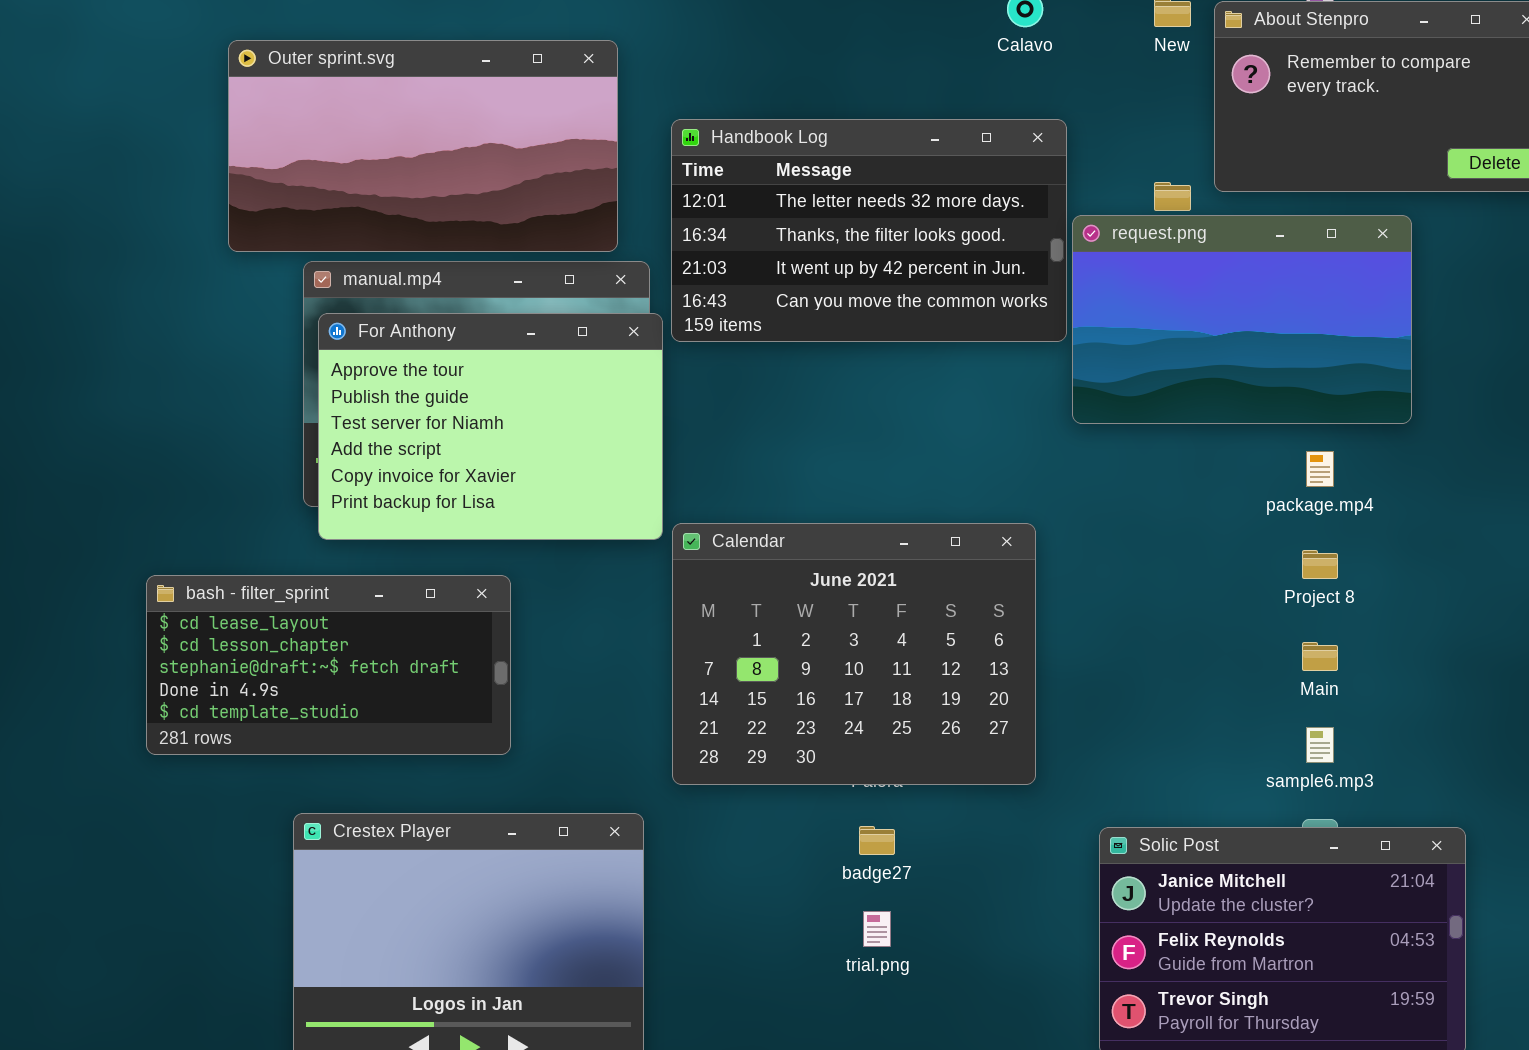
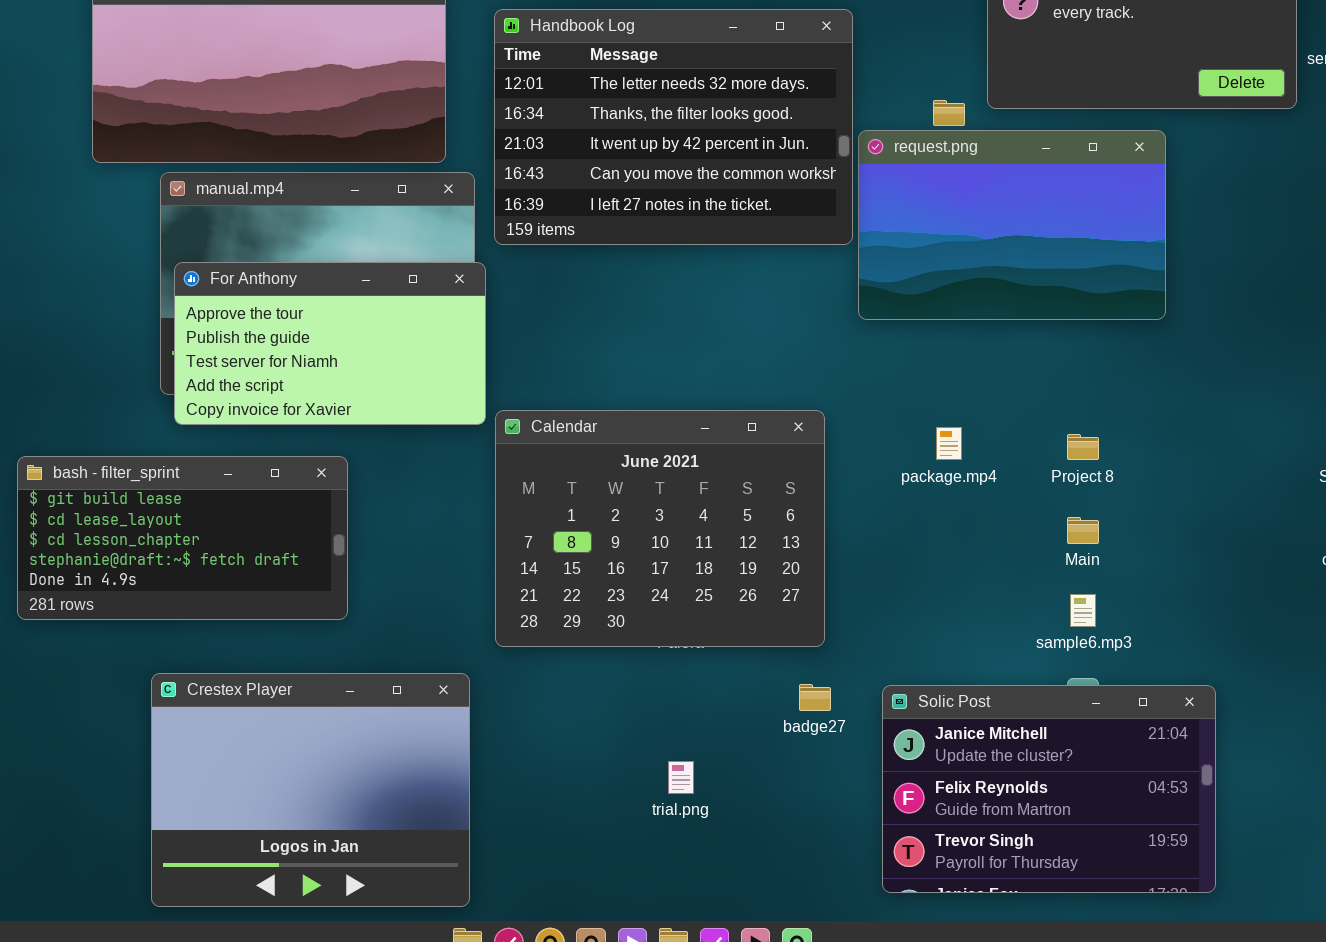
Handbook Log: [671,119,1067,342] -> [494,9,853,245], resized
For Anthony: [318,313,663,540] -> [174,262,486,425], resized
package.mp4: [1306,451,1334,487] -> [936,427,962,460], moved
bash - filter_sprint: [146,575,511,755] -> [17,456,348,620], scrolled up 1 row
badge27: [859,826,895,855] -> [799,684,831,711], moved

